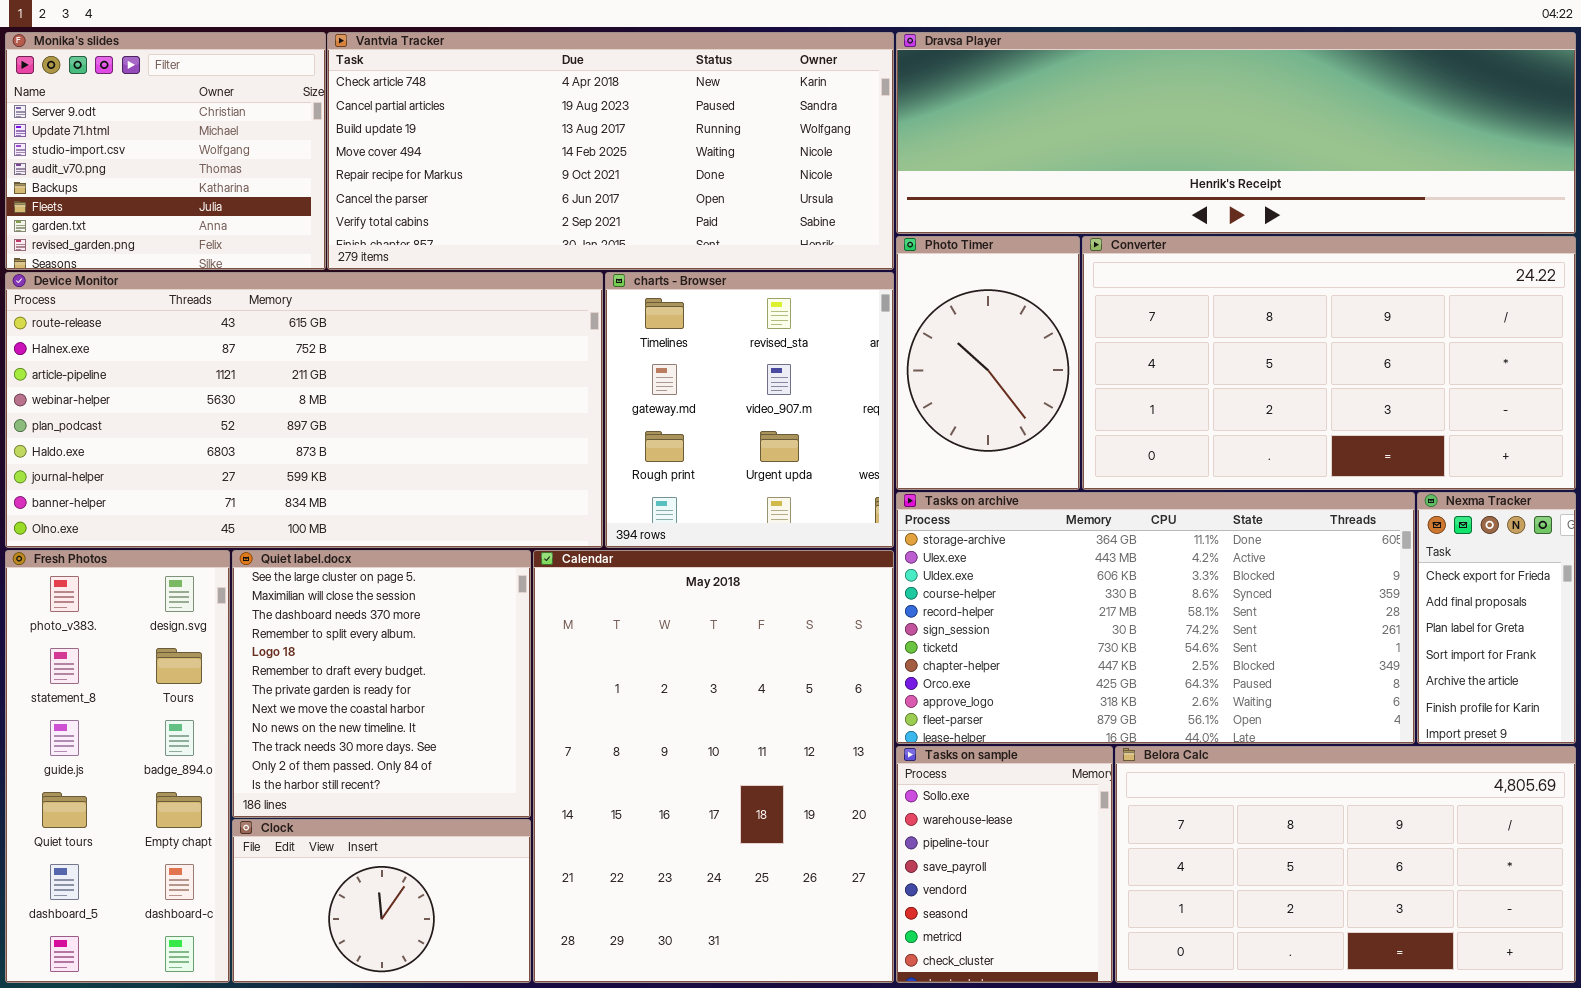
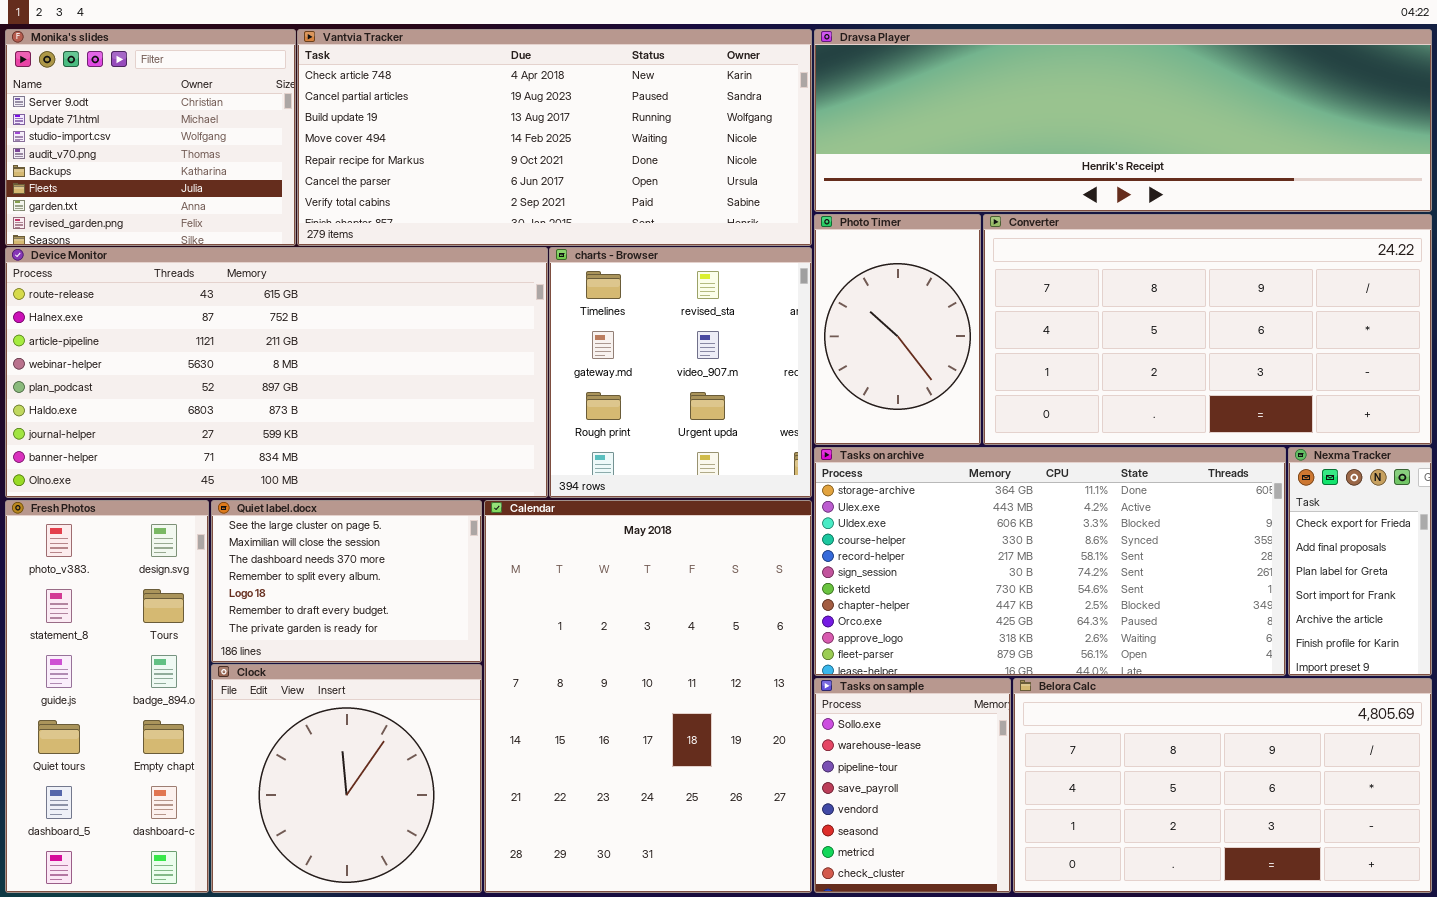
Quiet label.docx: [232,550,531,818] -> [211,500,482,663], resized
Clock: [232,819,531,983] -> [211,664,482,893], resized

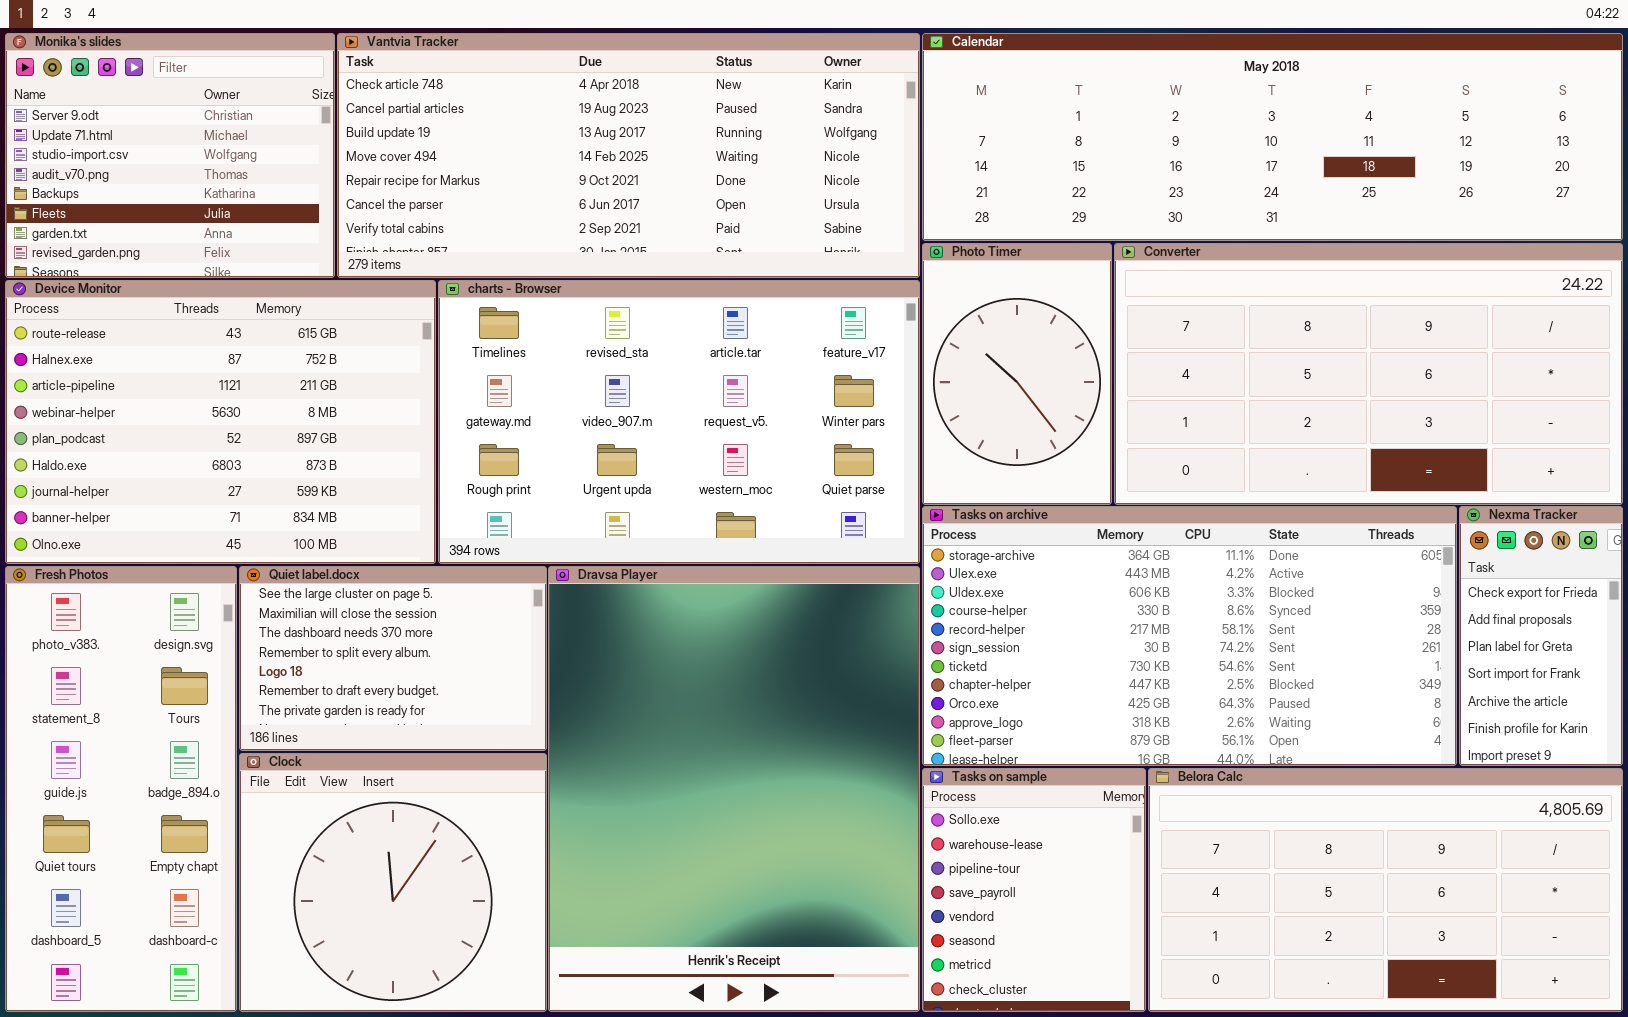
Dravsa Player: [814,29,1432,212] -> [548,566,920,1012], moved, resized
Device Monitor: [5,247,548,498] -> [5,280,436,564], resized
charts - Browser: [549,247,812,498] -> [438,280,920,564], resized
Calendar: [484,500,812,893] -> [922,33,1623,241], moved, resized

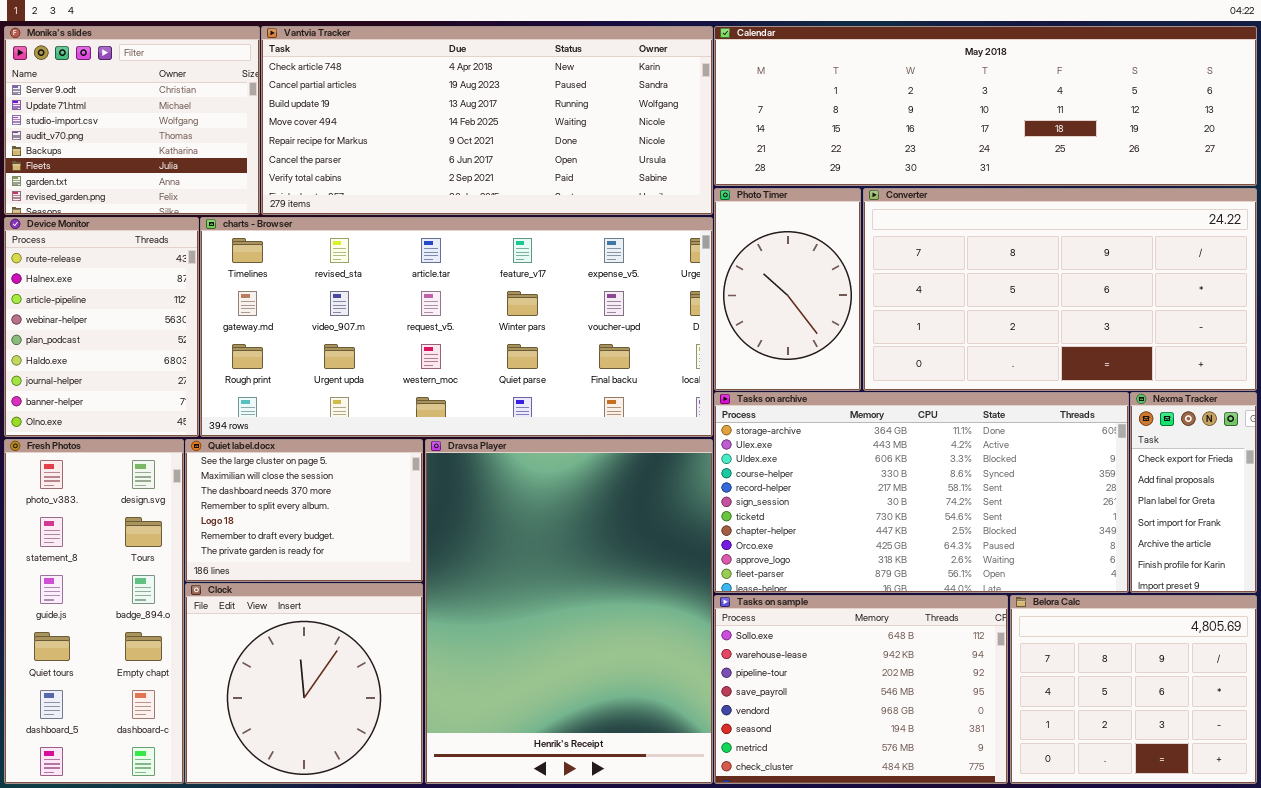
Device Monitor: [5,280,436,564] -> [4,217,199,437], resized
charts - Browser: [438,280,920,564] -> [200,217,713,437], resized
Tasks on sample: [922,768,1146,1012] -> [714,595,1008,784], resized
Belora Calc: [1148,768,1623,1012] -> [1010,595,1257,784], resized

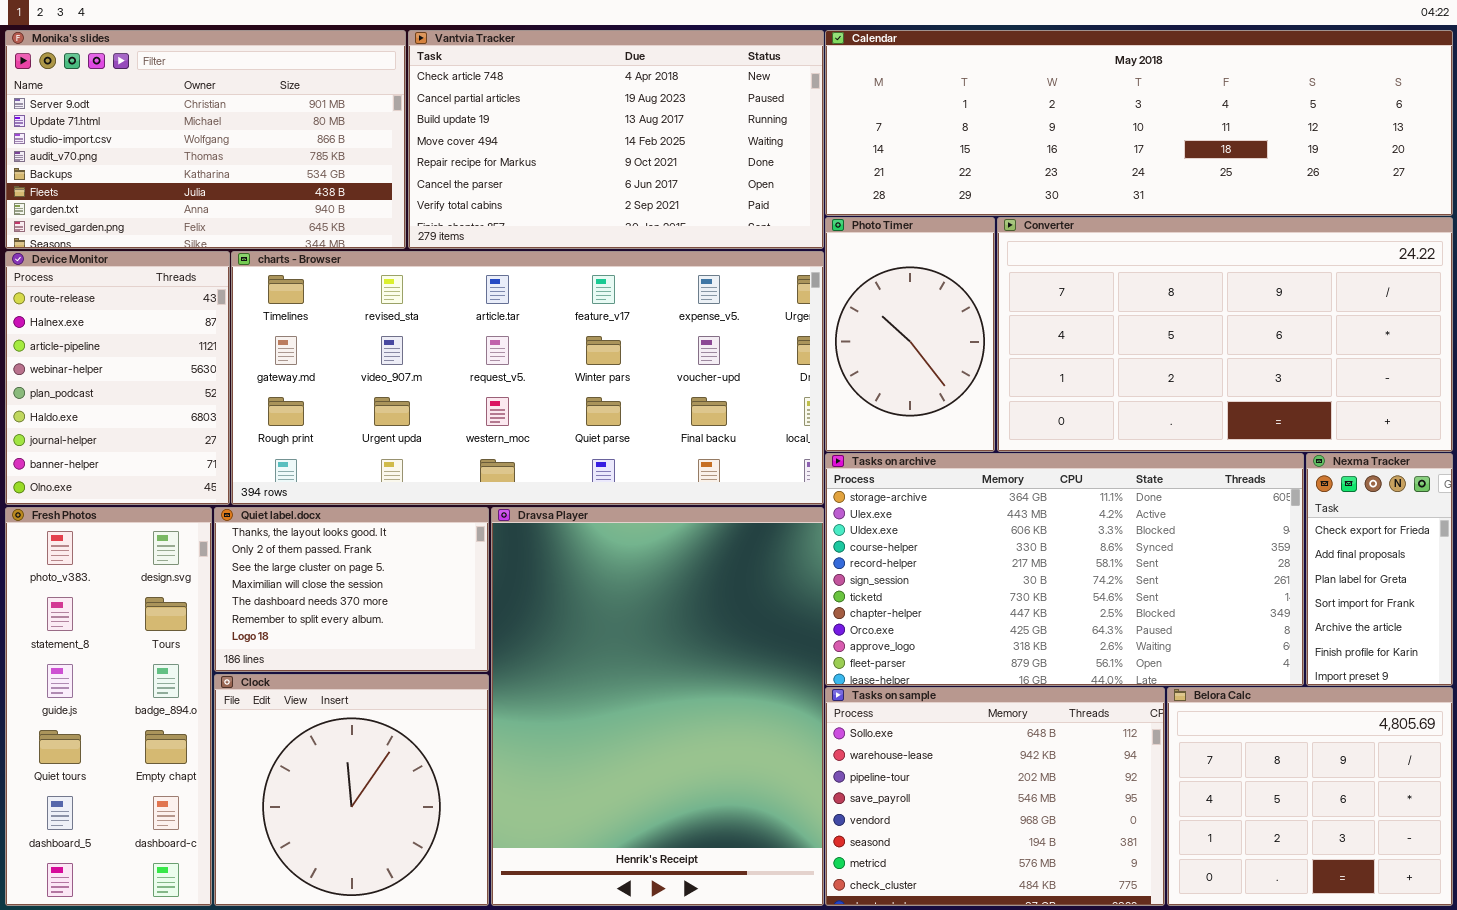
Monika's slides: [4,26,260,215] -> [5,30,406,249], resized
Vantvia Tracker: [261,26,713,215] -> [408,30,824,249], resized
Quiet label.docx: [185,439,423,582] -> [214,507,489,672], scrolled up 2 rows

